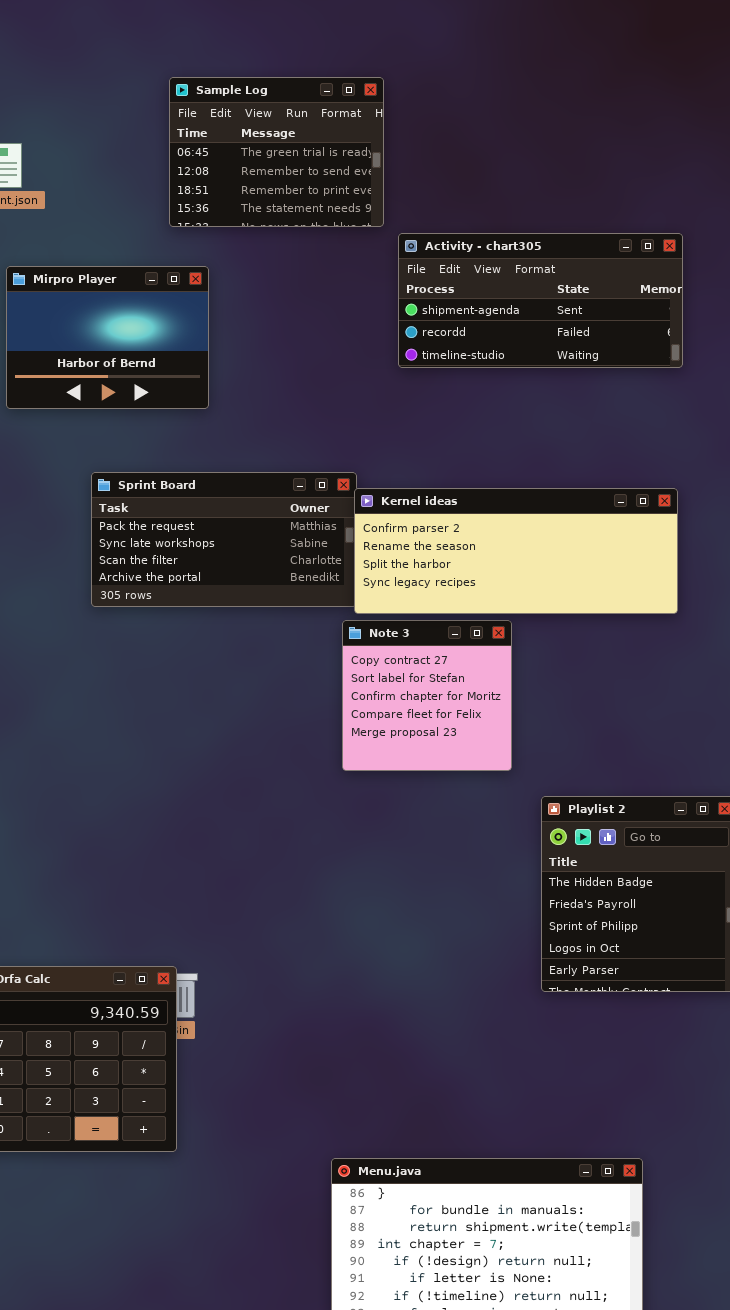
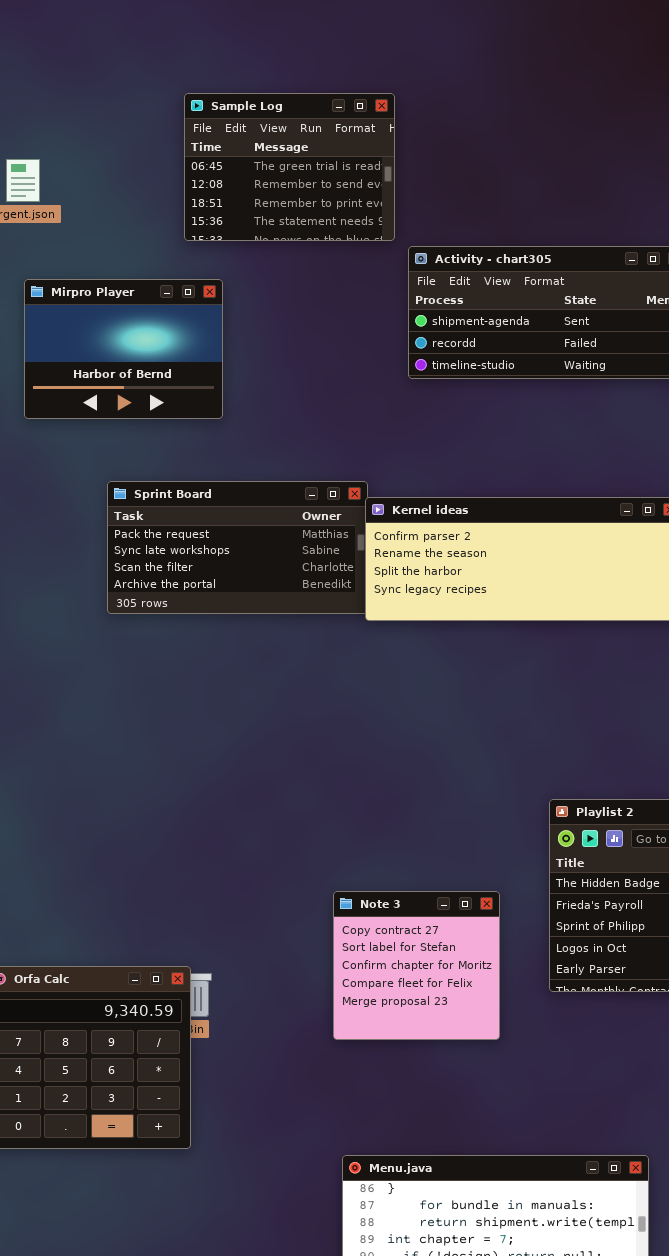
Note 3: [342,620,512,771] -> [333,891,500,1040], moved

